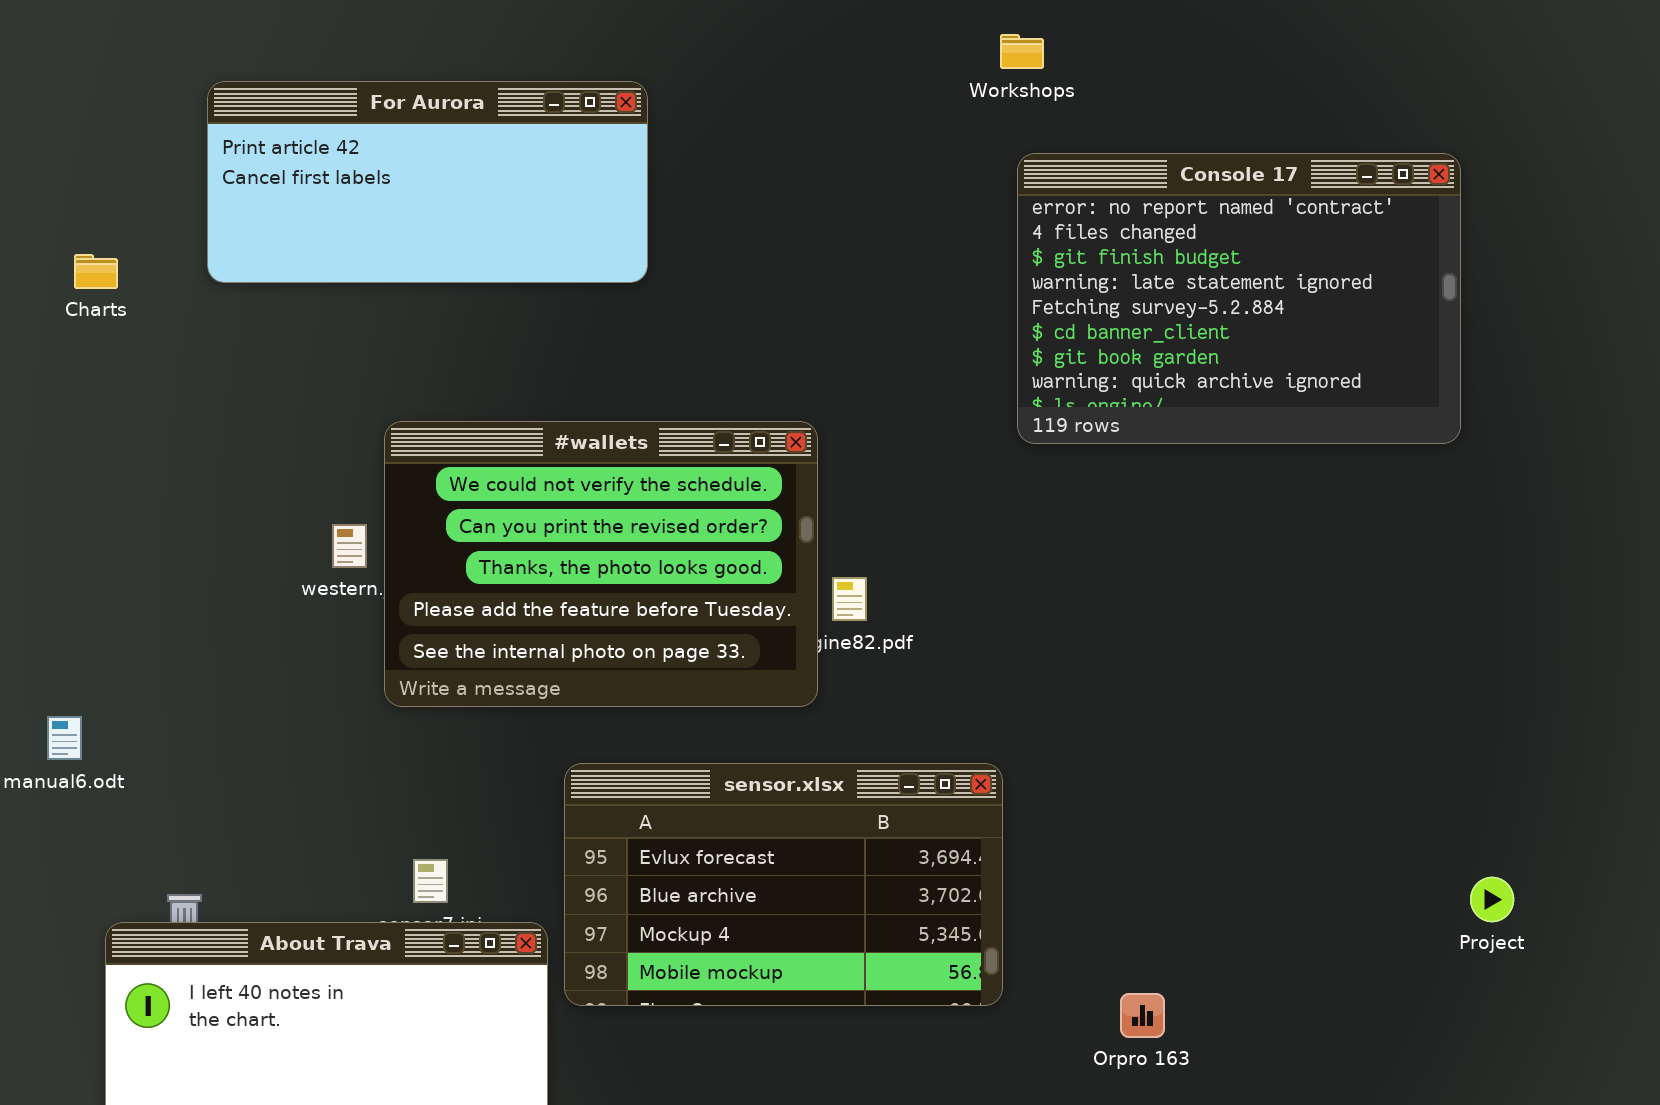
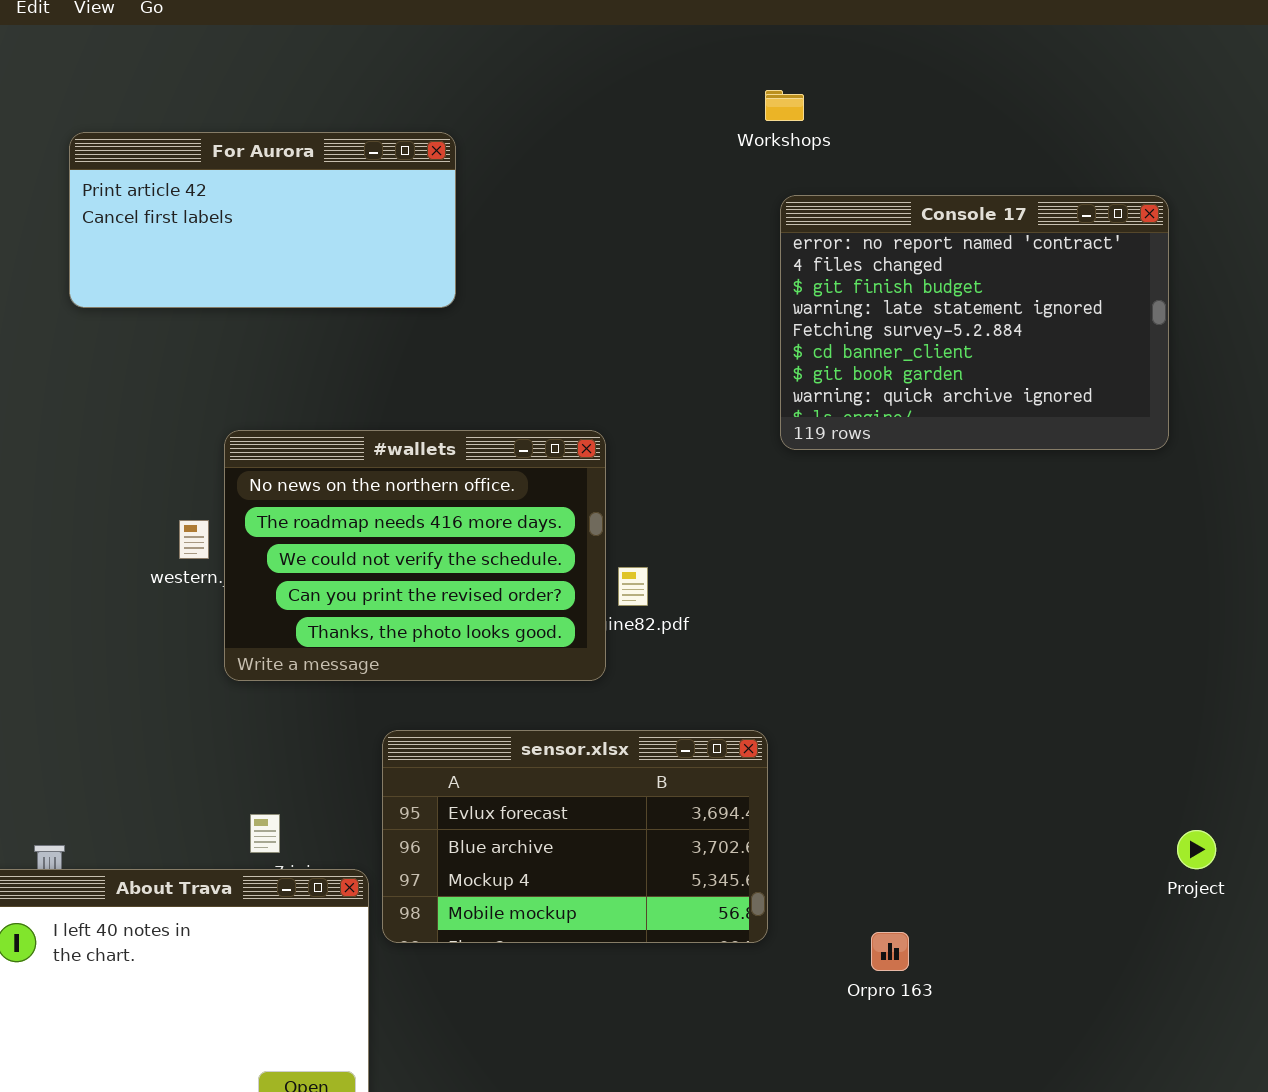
#wallets: [384,421,818,707] -> [224,430,606,681], scrolled up 2 rows

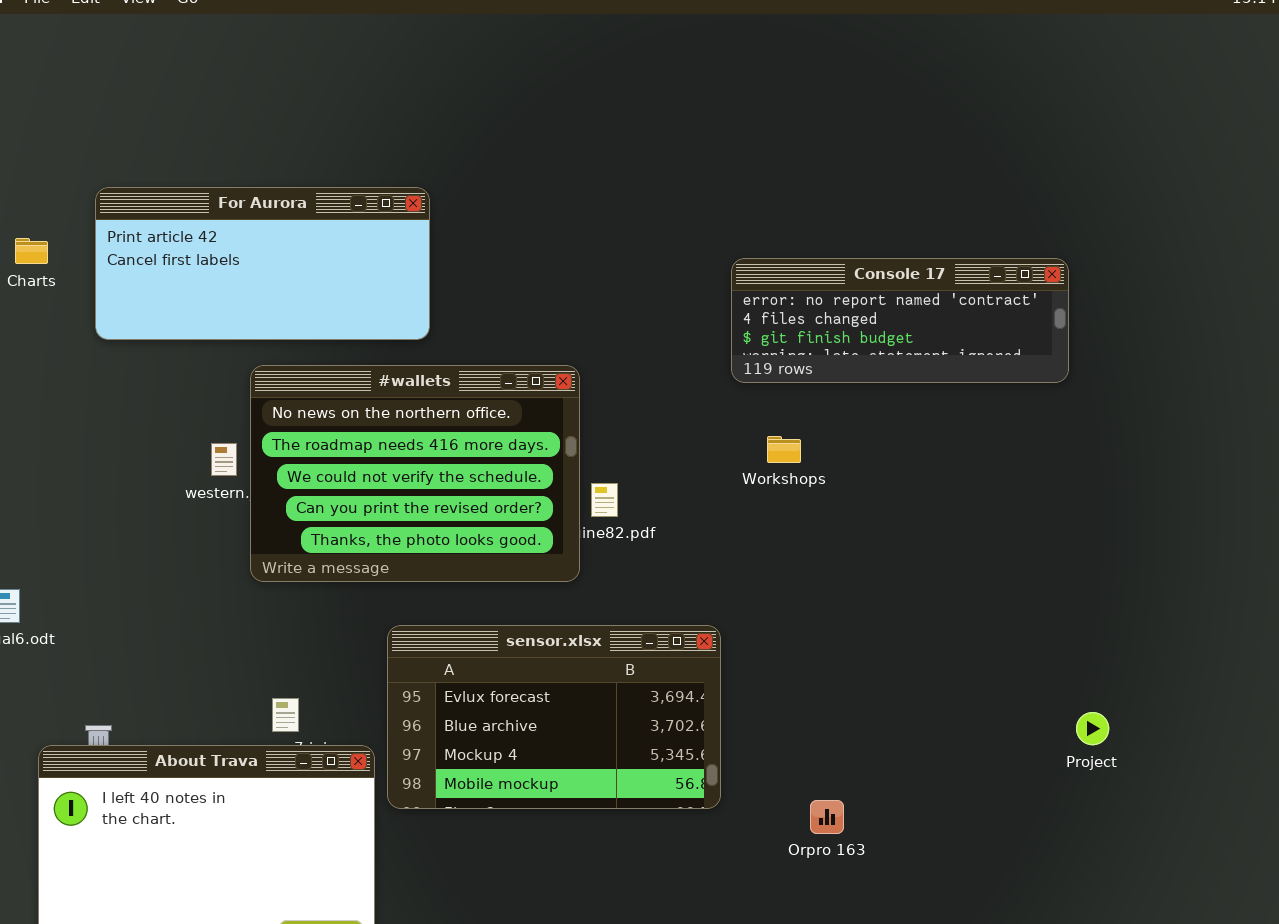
Workshops: [765,90,804,121] -> [767,436,801,463], moved
For Aurora: [69,132,456,308] -> [95,187,430,340], moved
Console 17: [780,195,1169,450] -> [731,258,1069,383], resized

